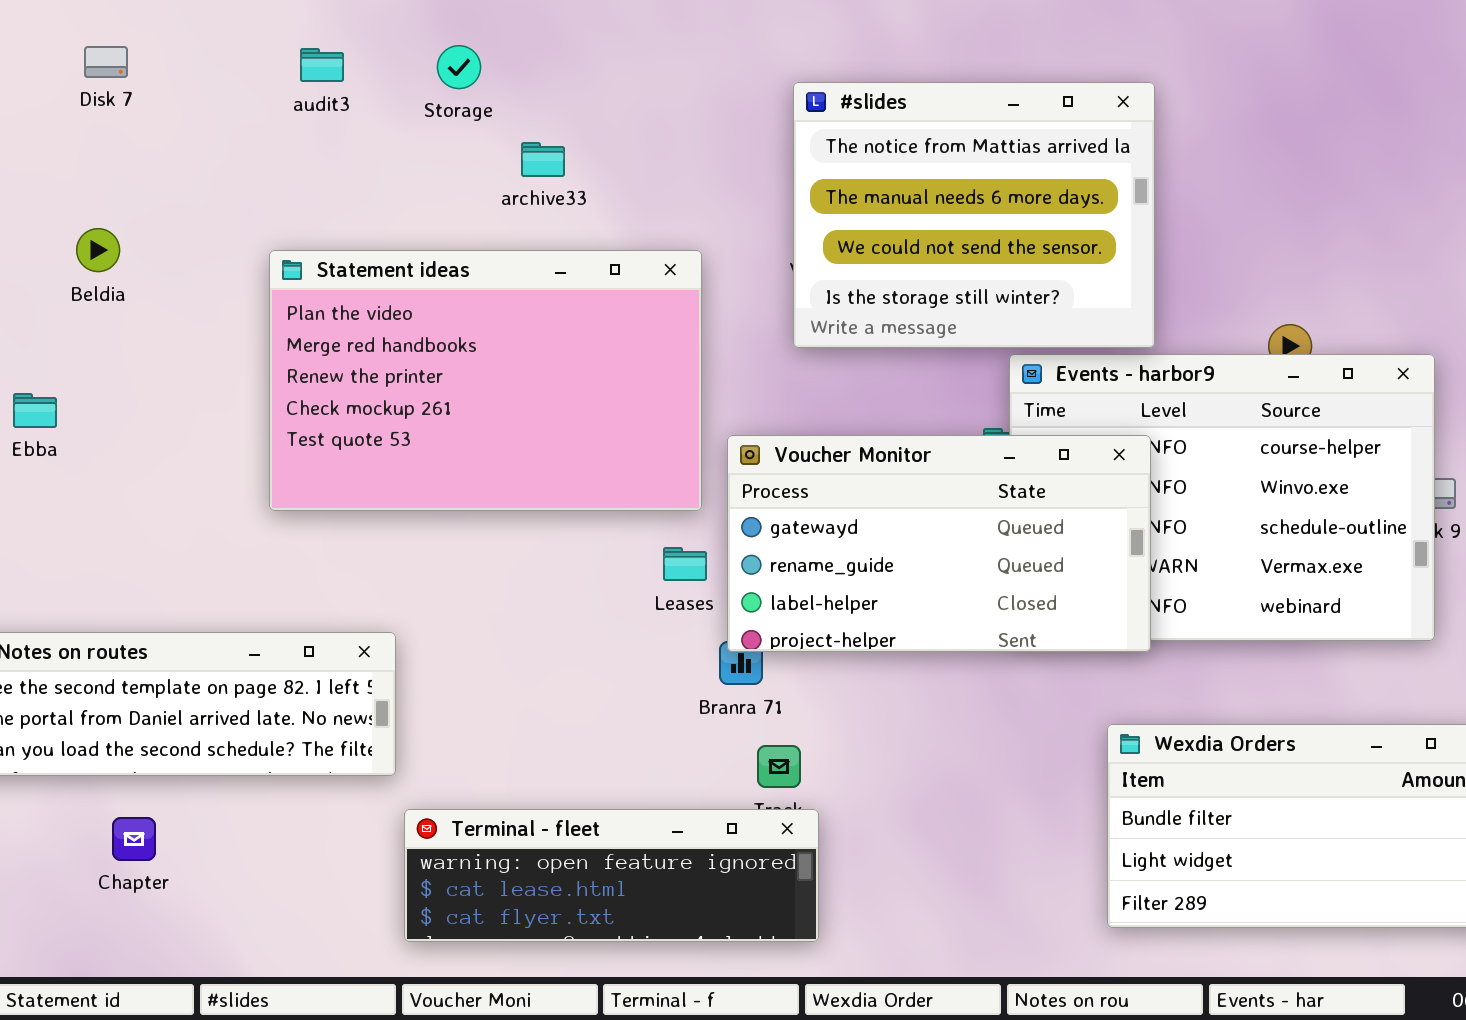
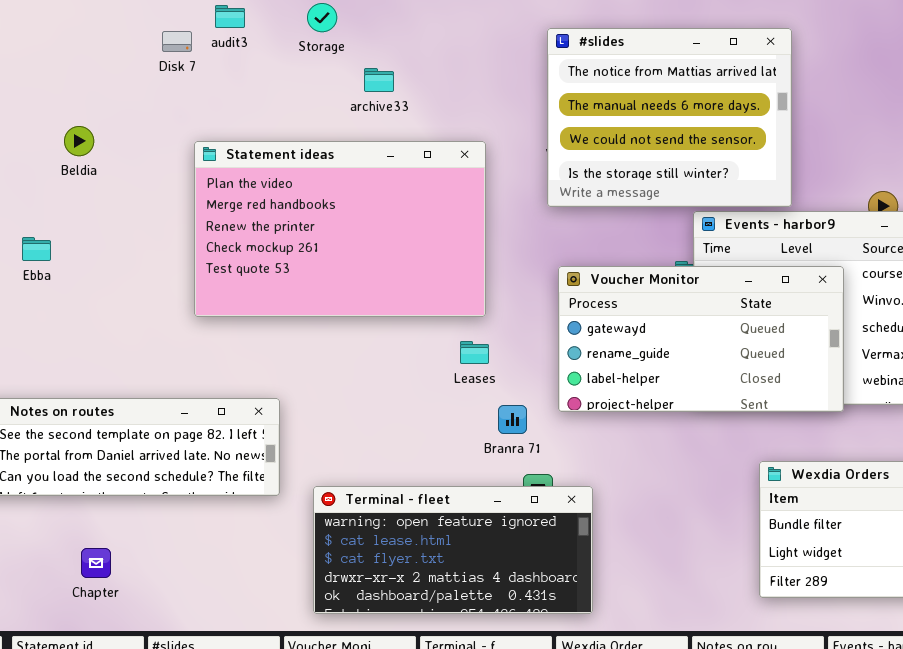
Disk 7: [84,46,128,78] -> [162,31,192,52], moved
Voucher Monitor: [727,435,1151,652] -> [558,266,844,412], moved
Terminal - fleet: [404,809,819,942] -> [313,486,593,614], moved, resized
Chapter: [112,817,156,861] -> [81,548,111,578], moved

